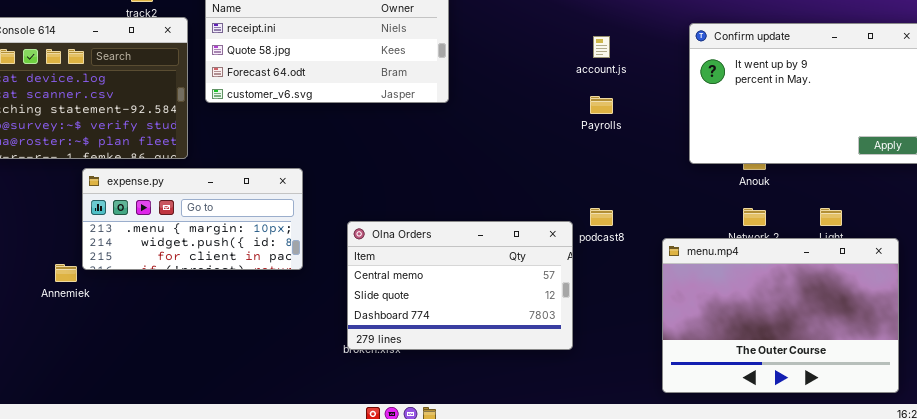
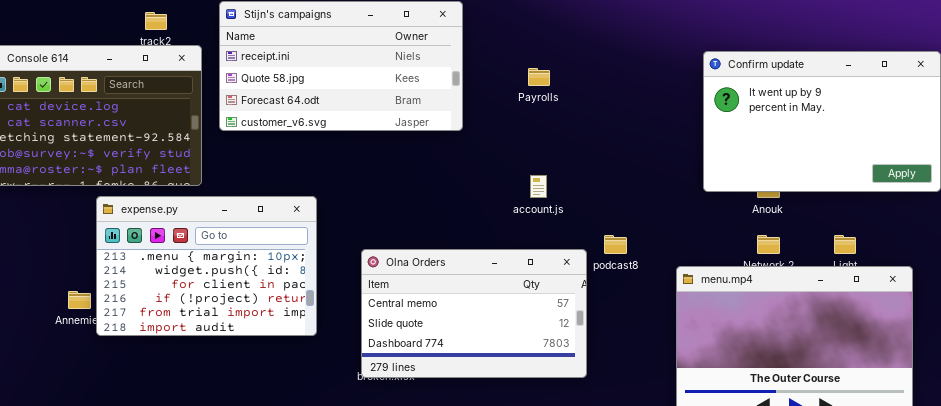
account.js: [593,36,610,58] -> [530,175,547,198], moved
Payrolls: [590,96,613,114] -> [528,68,550,86], moved
expense.py: [82,168,303,270] -> [96,196,317,336], resized

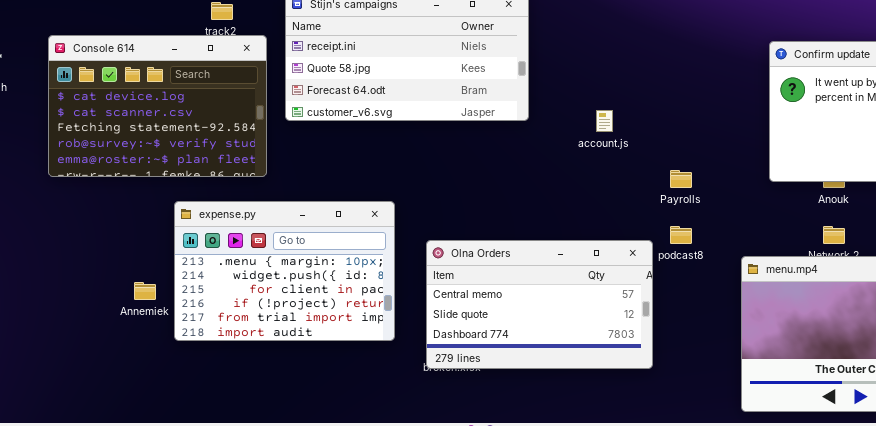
Payrolls: [528,68,550,86] -> [670,170,692,188], moved
account.js: [530,175,547,198] -> [596,110,613,132], moved
expense.py: [96,196,317,336] -> [174,201,395,341], moved

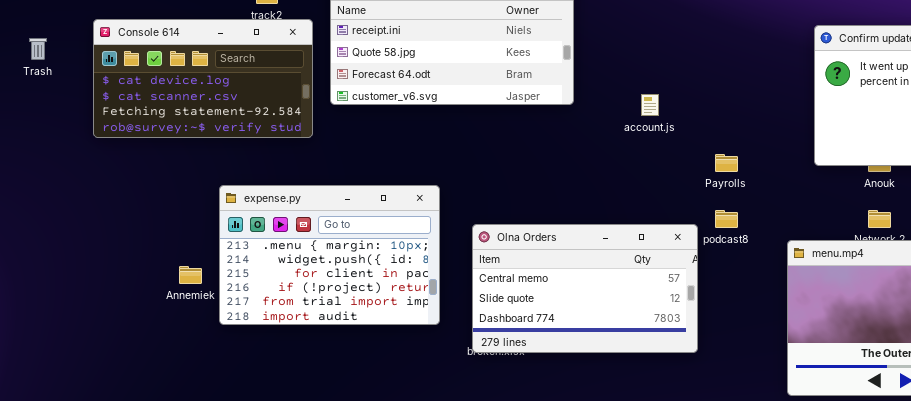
Console 614: [48,35,267,177] -> [93,19,313,138], resized

